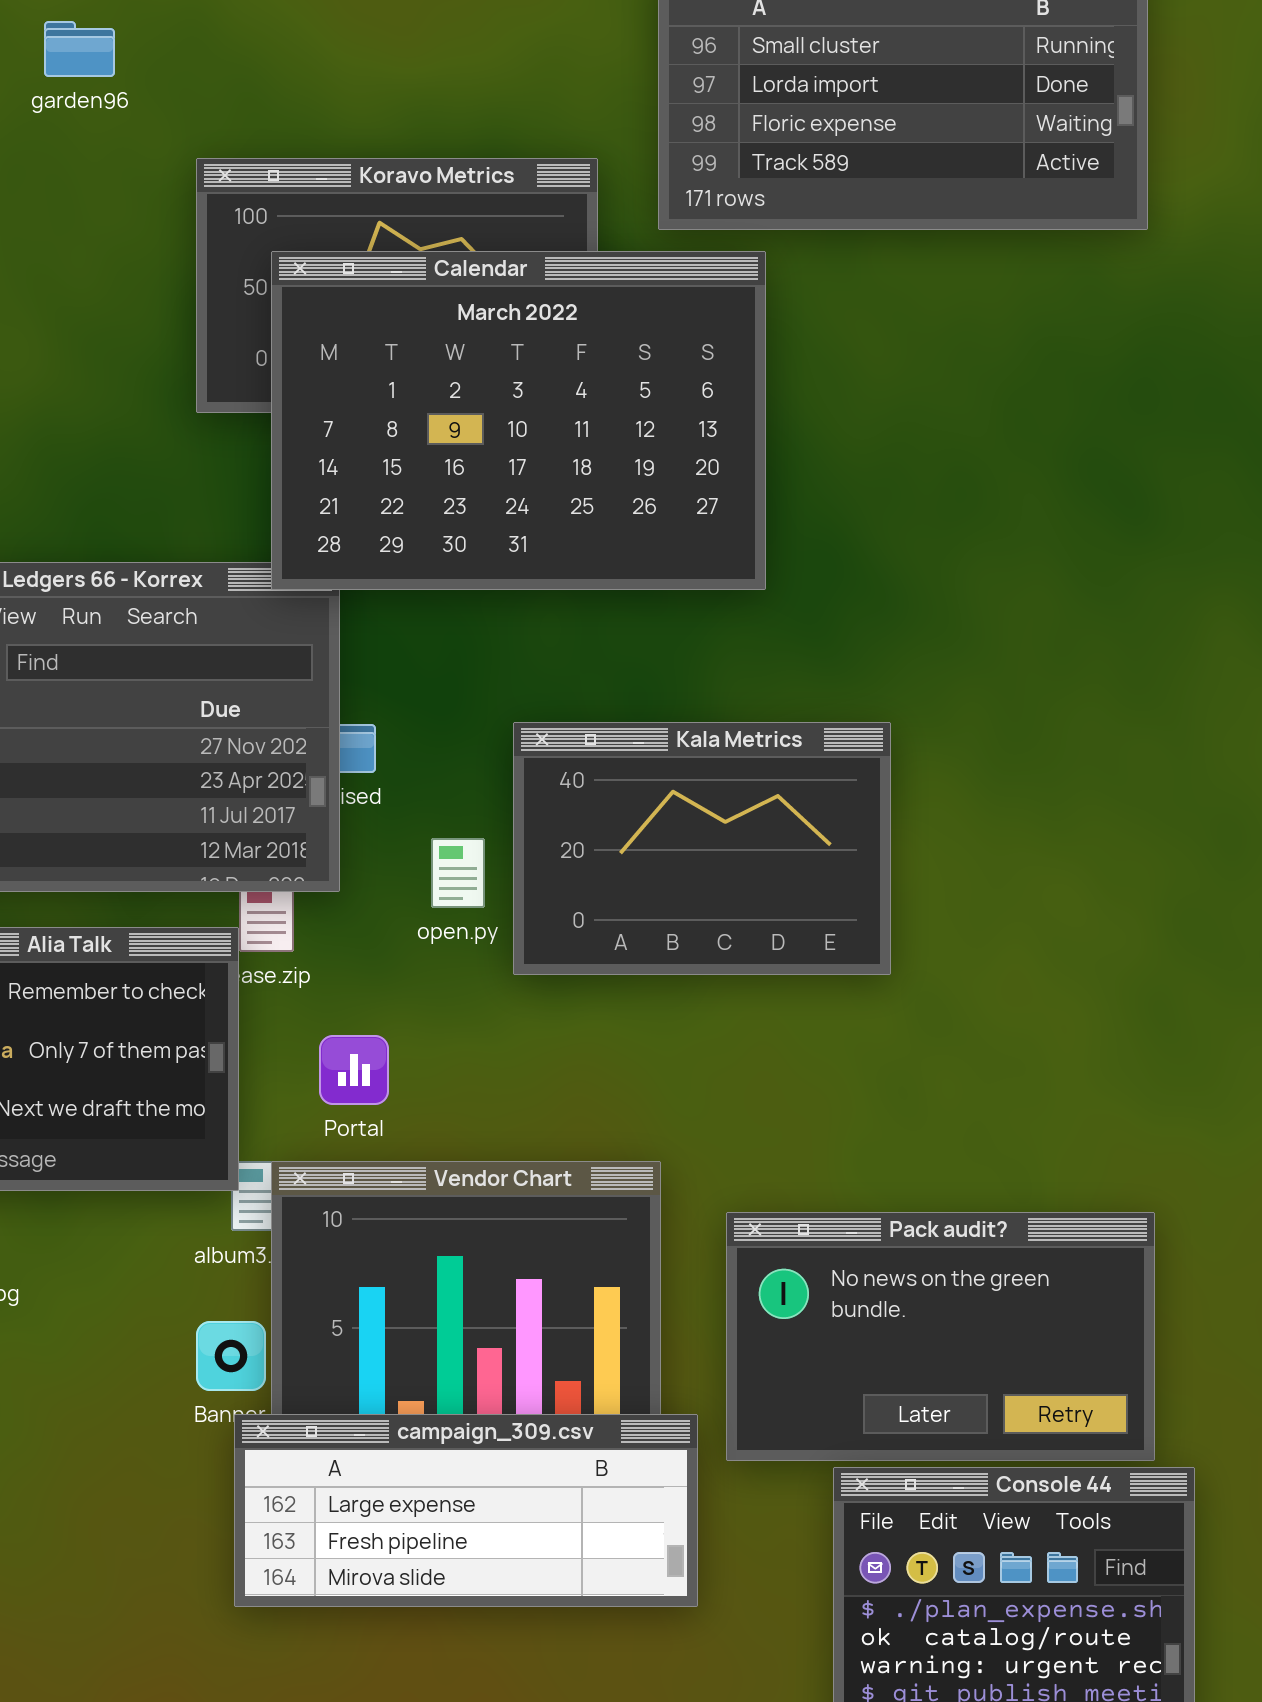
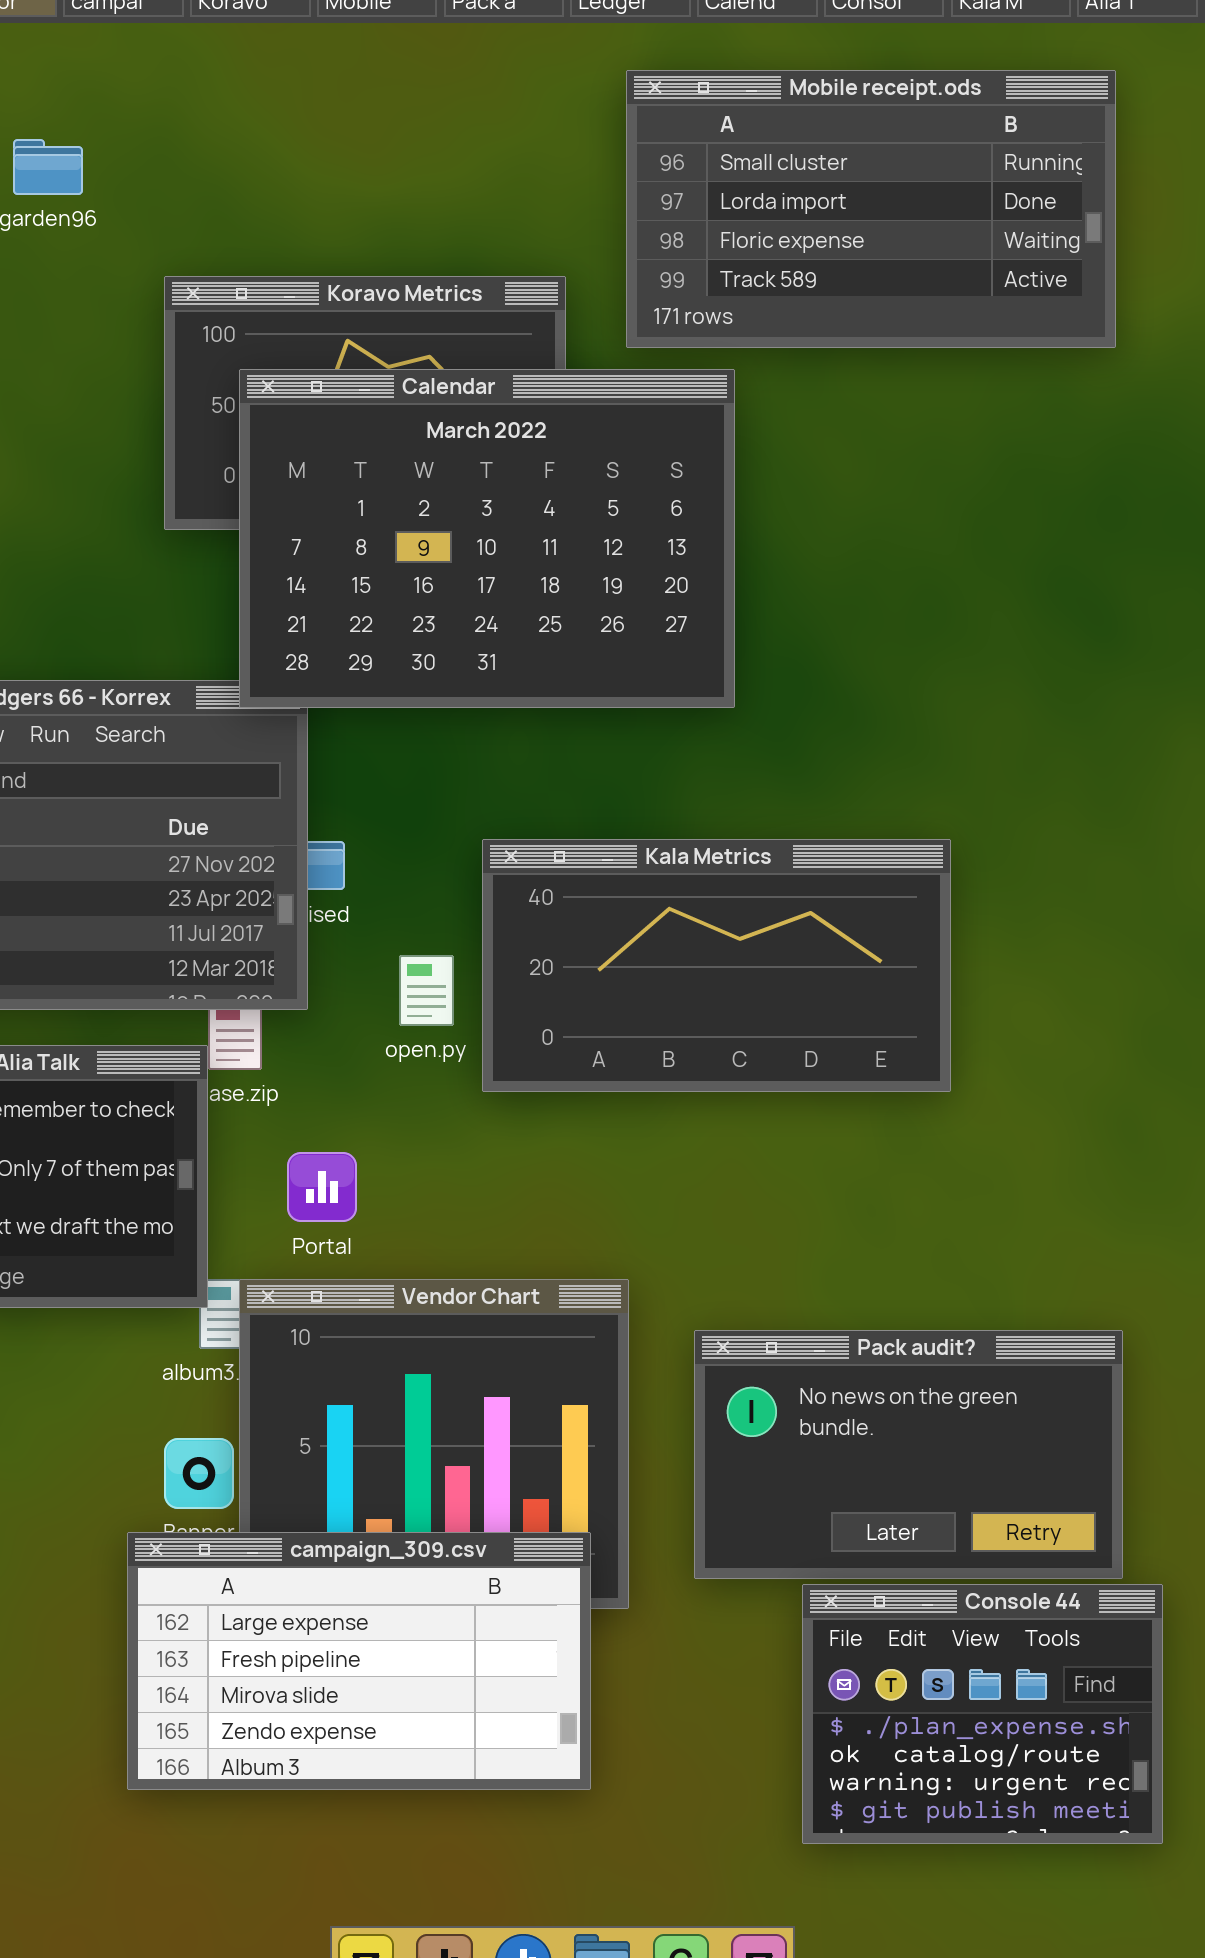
Kala Metrics: [513,722,891,975] -> [482,839,951,1092], resized
campaign_309.csv: [234,1414,698,1607] -> [127,1532,591,1790], moved, resized

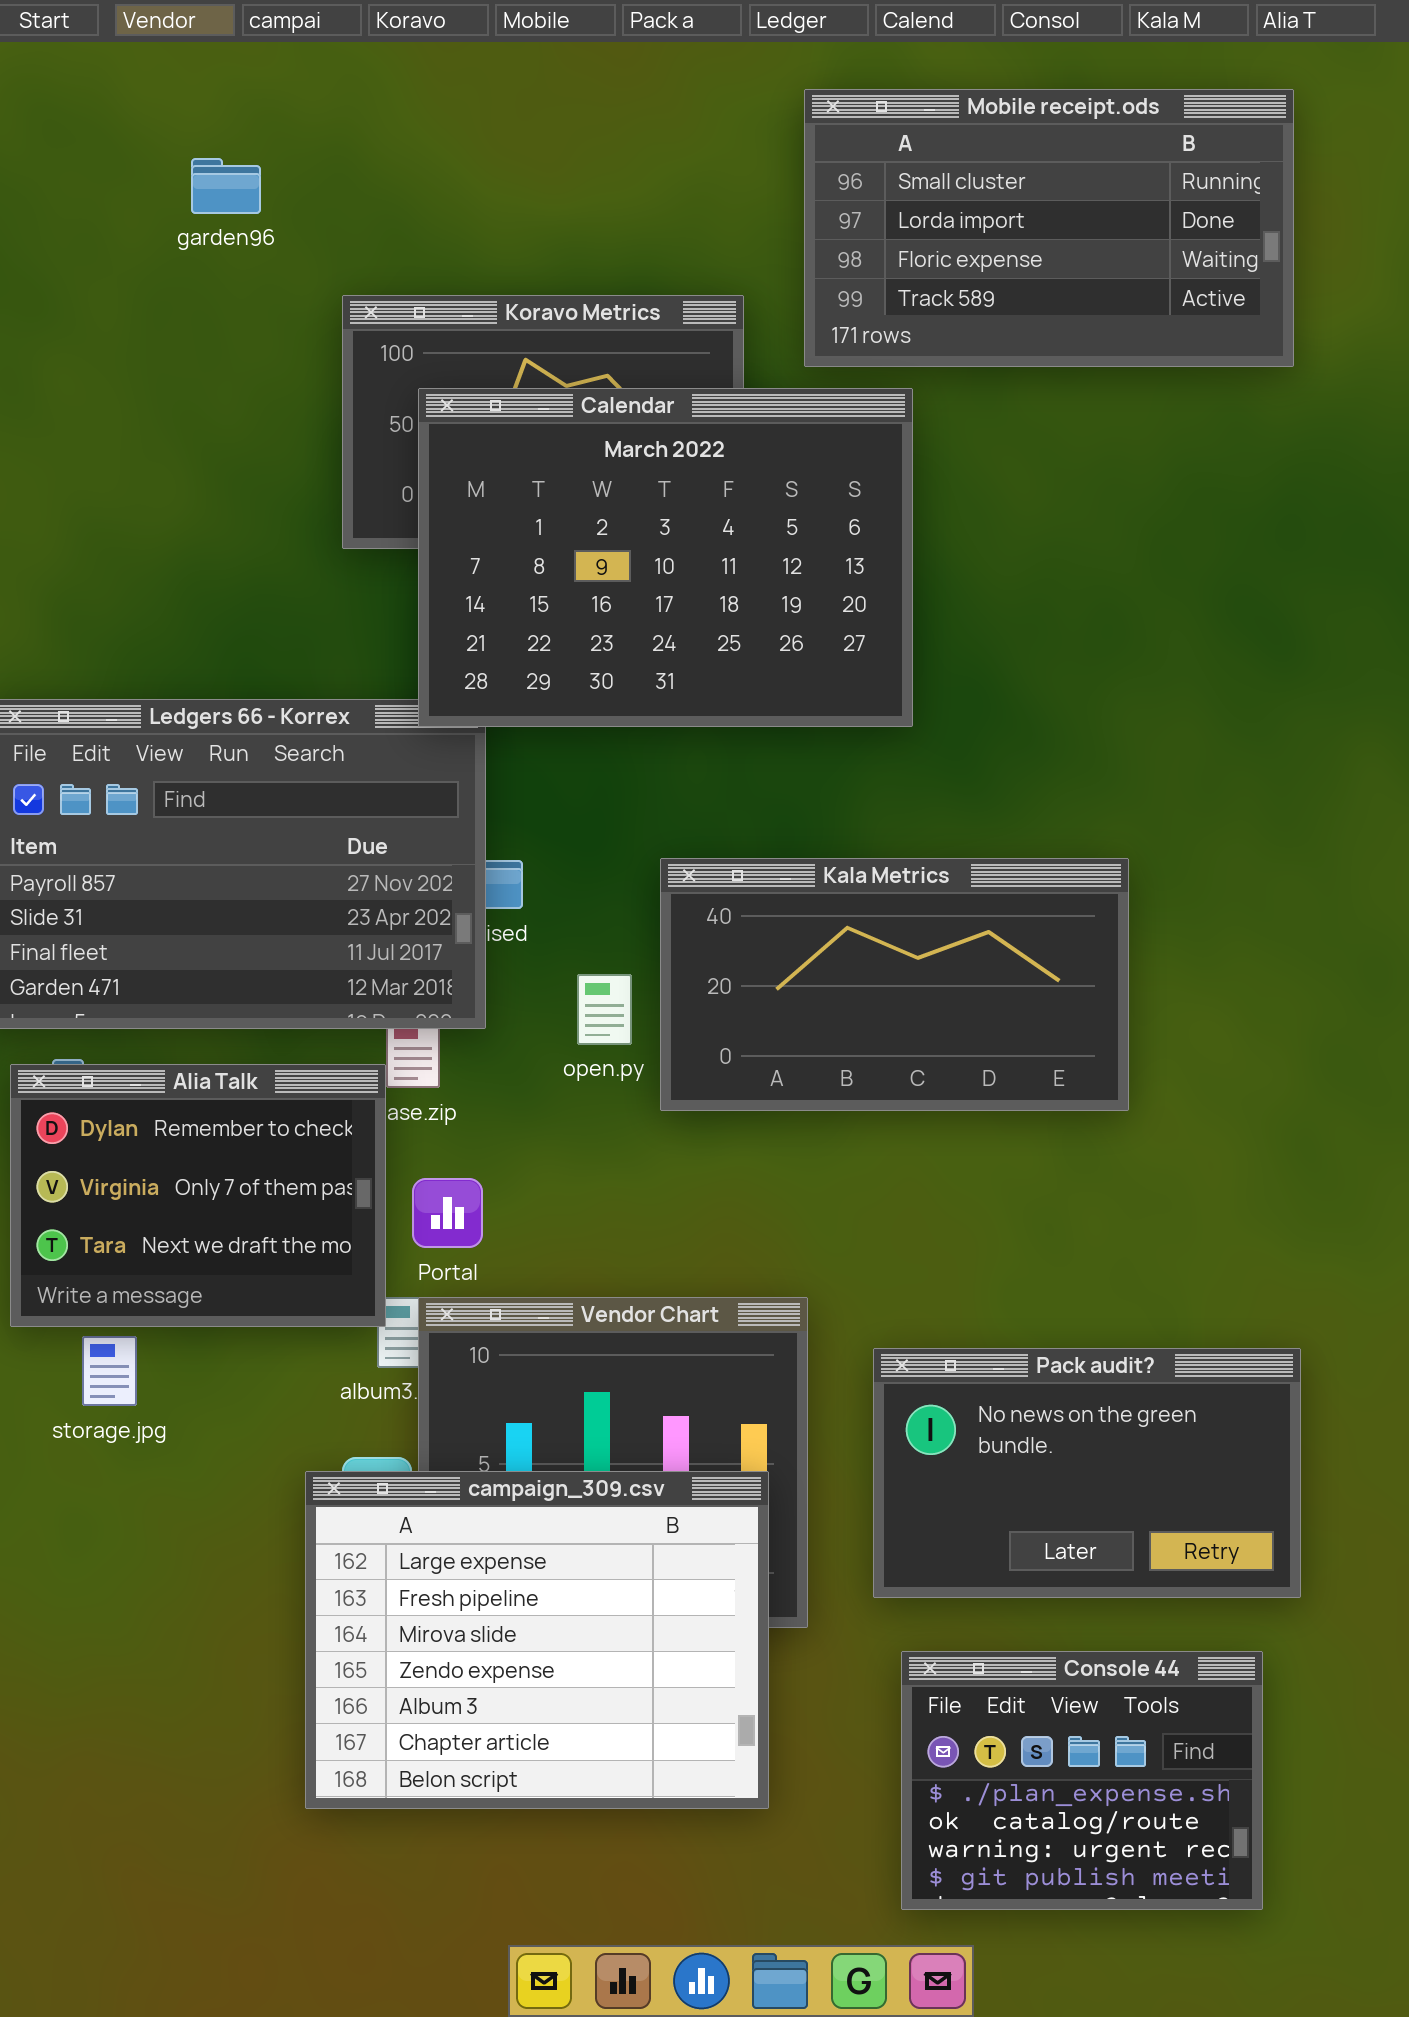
Portal: [287,1152,357,1222] -> [412,1178,483,1248], moved
campaign_309.csv: [127,1532,591,1790] -> [305,1471,769,1809], resized
Console 44: [802,1584,1163,1844] -> [901,1651,1263,1910], moved

